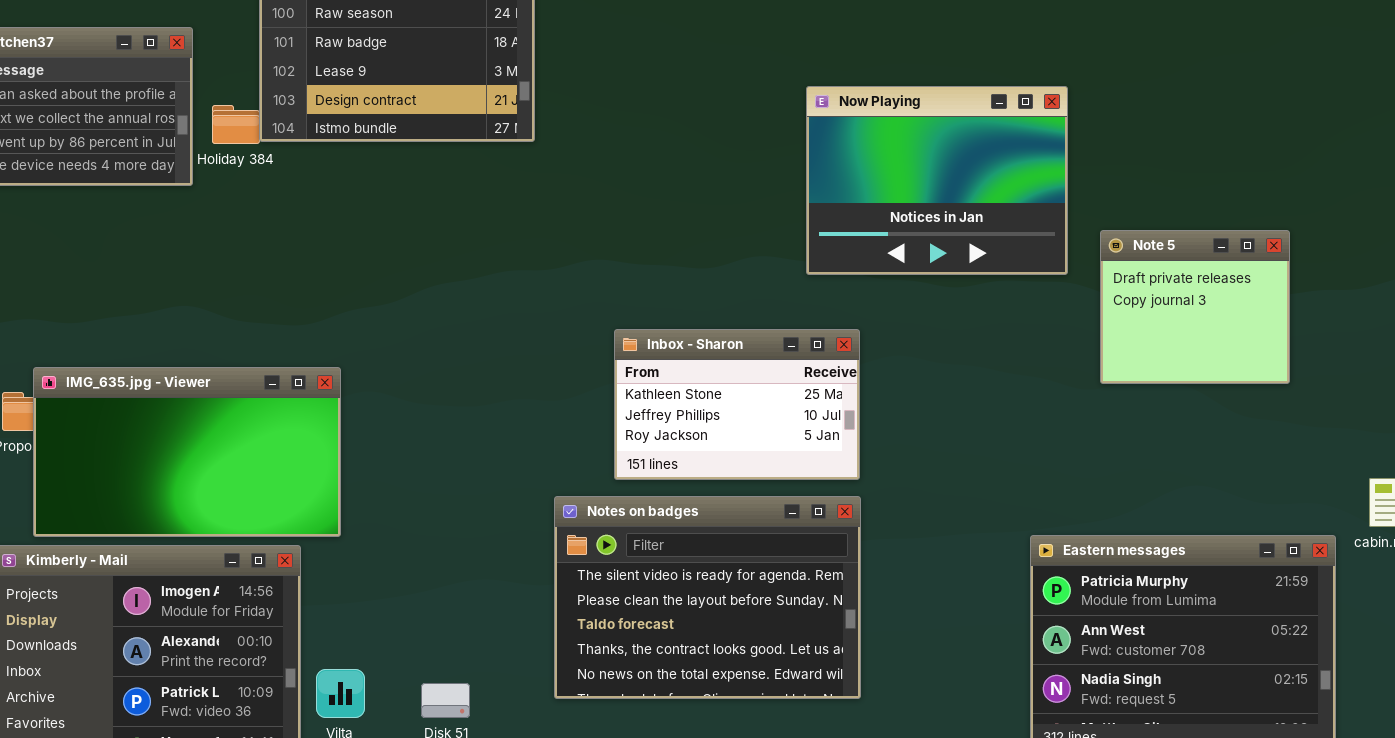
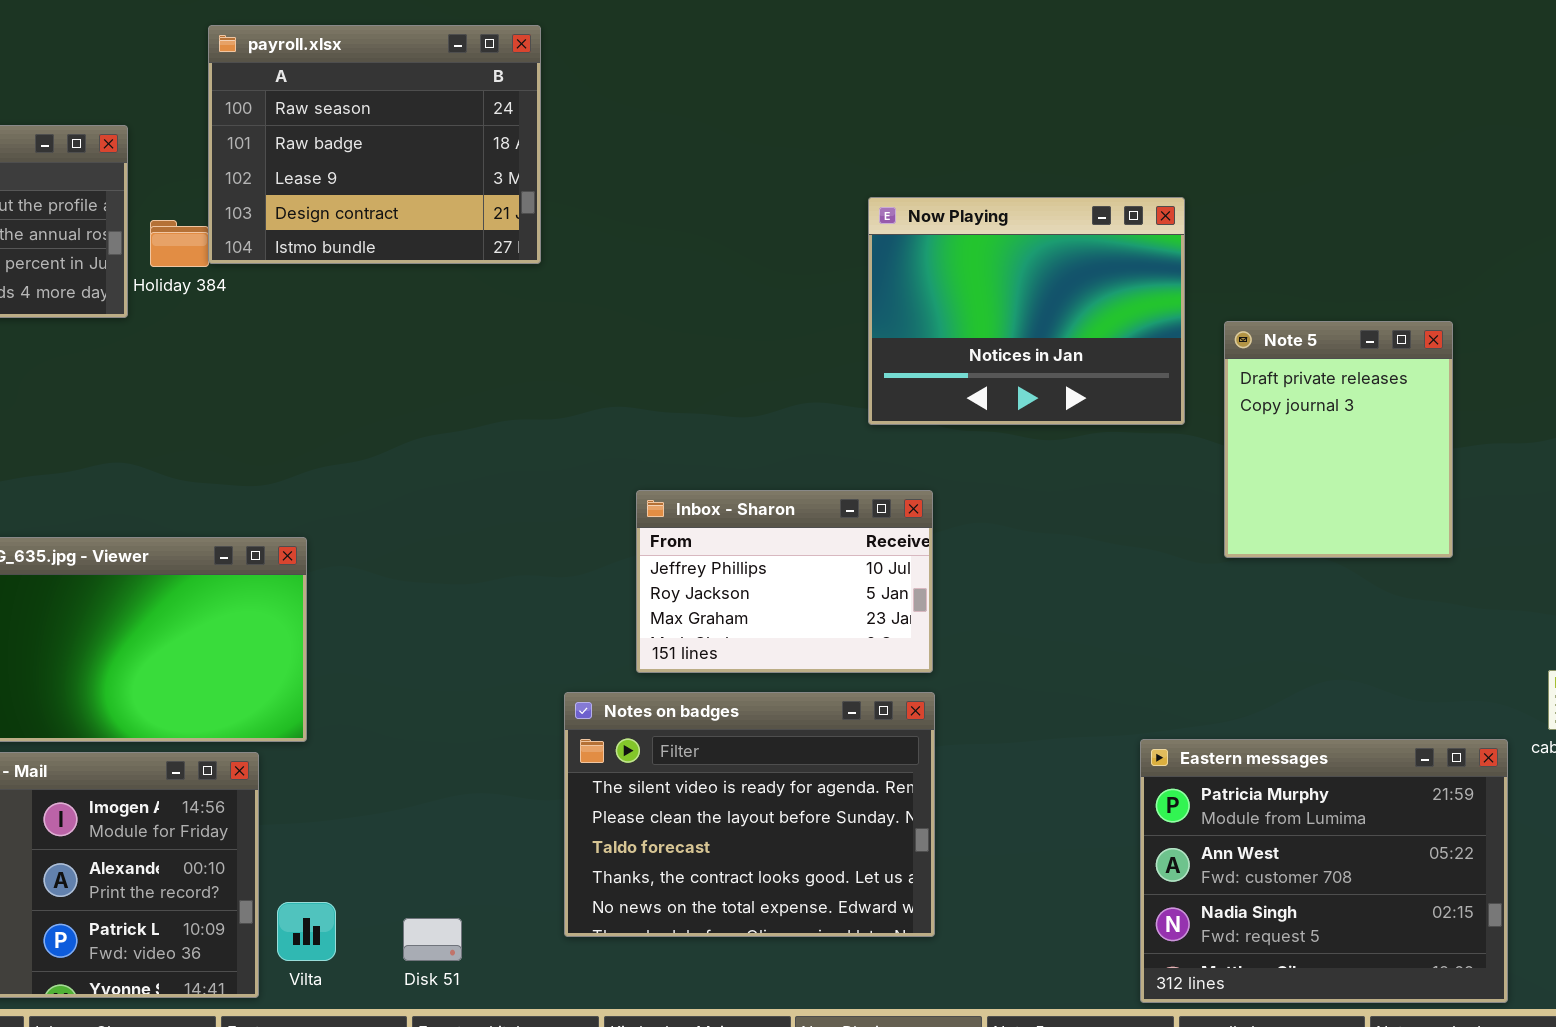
Note 5: [1100,230,1290,384] -> [1224,321,1453,558], resized
Inbox - Sharon: [614,329,860,480] -> [636,490,933,673], scrolled down 1 row

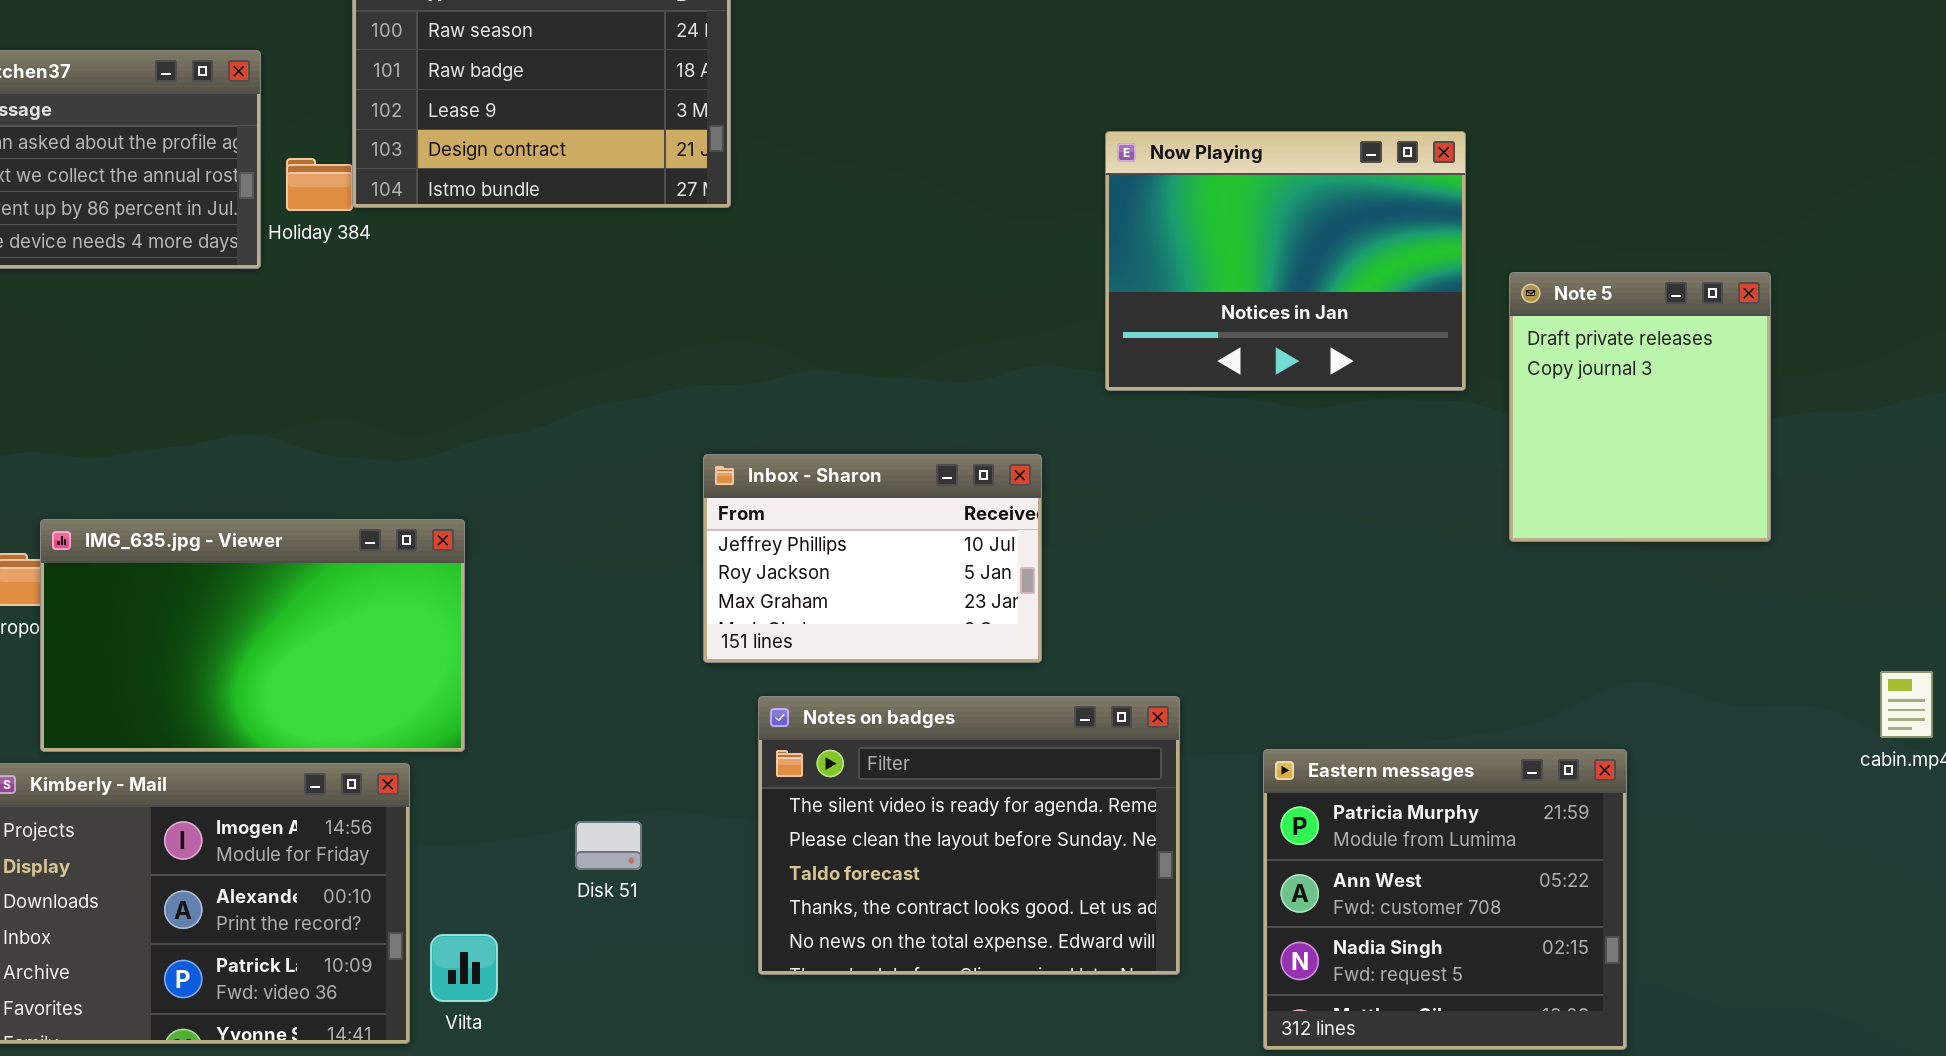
Inbox - Sharon: [636,490,933,673] -> [703,454,1042,663], moved
Eastern messages: [1140,739,1508,1003] -> [1263,749,1627,1050], moved, resized
Disk 51: [403,918,462,961] -> [575,821,642,870], moved

